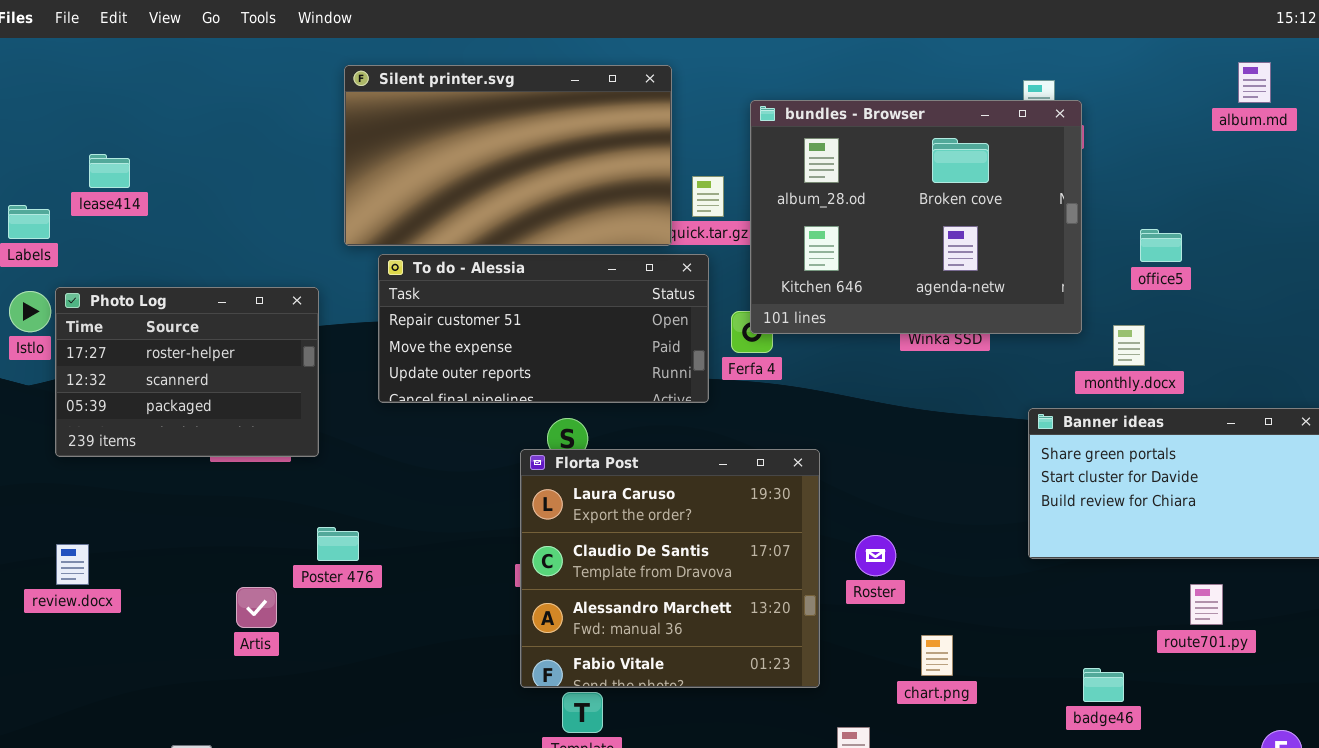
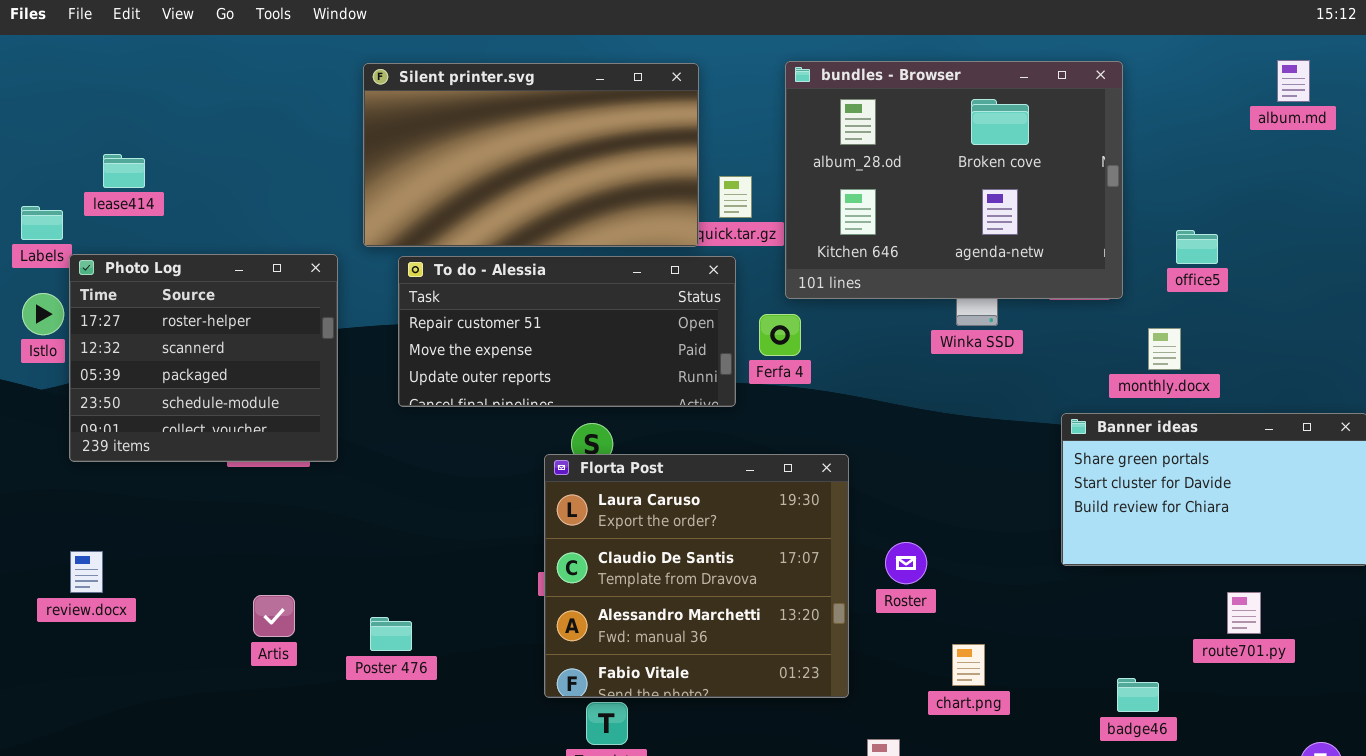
bundles - Browser: [750,100,1082,334] -> [785,61,1123,299], moved
Photo Log: [55,287,319,457] -> [69,254,338,462], resized
Poster 476: [317,527,359,561] -> [370,617,412,651], moved

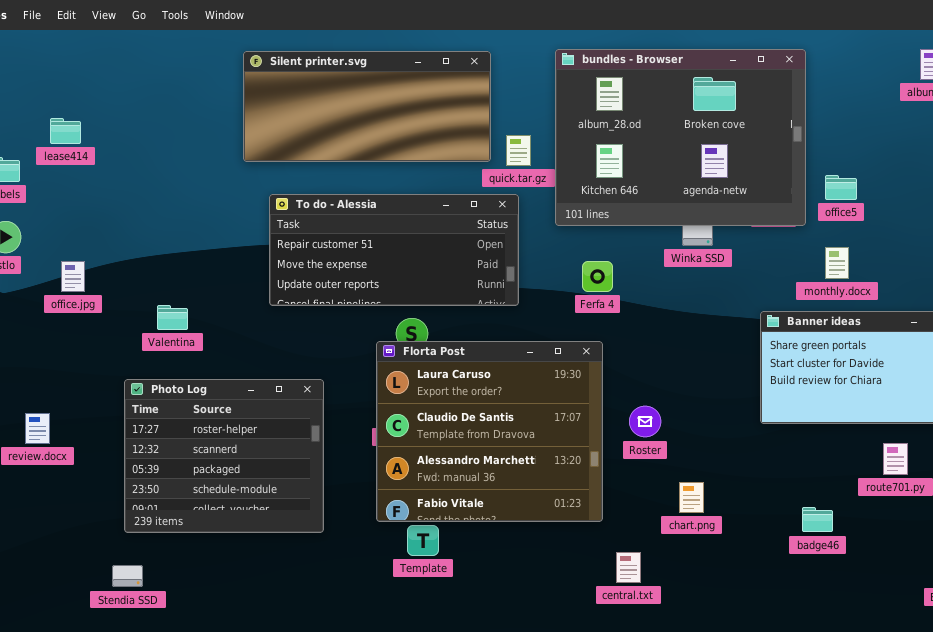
Silent printer.svg: [363,63,699,247] -> [243,51,491,162], resized
office5: [1176,230,1218,264] -> [825,175,857,200], moved
Photo Log: [69,254,338,462] -> [124,379,324,533], moved
Ferfa 4: [759,314,801,356] -> [582,261,613,292], moved

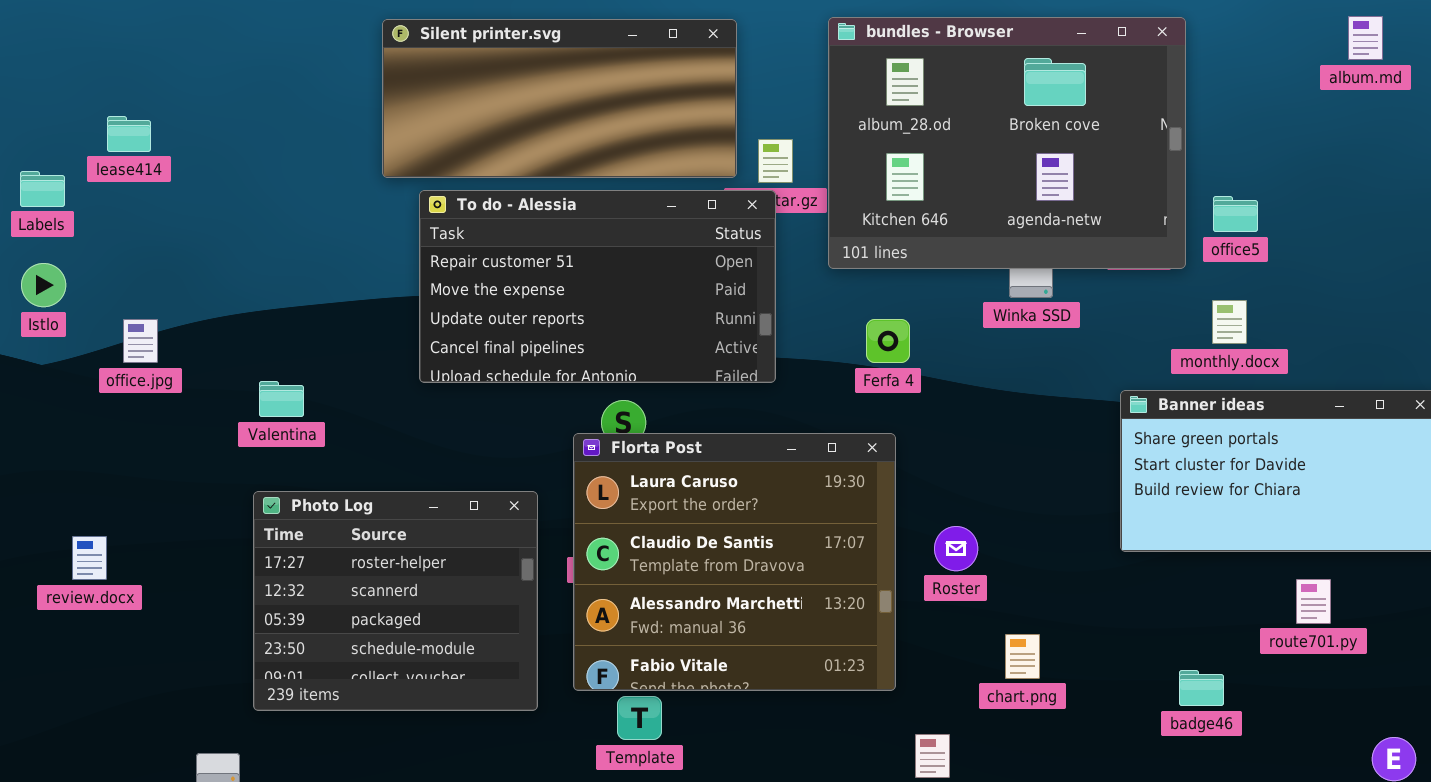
To do - Alessia: [269,194,519,306] -> [419,190,776,383], resized
Photo Log: [124,379,324,533] -> [253,491,538,711], moved

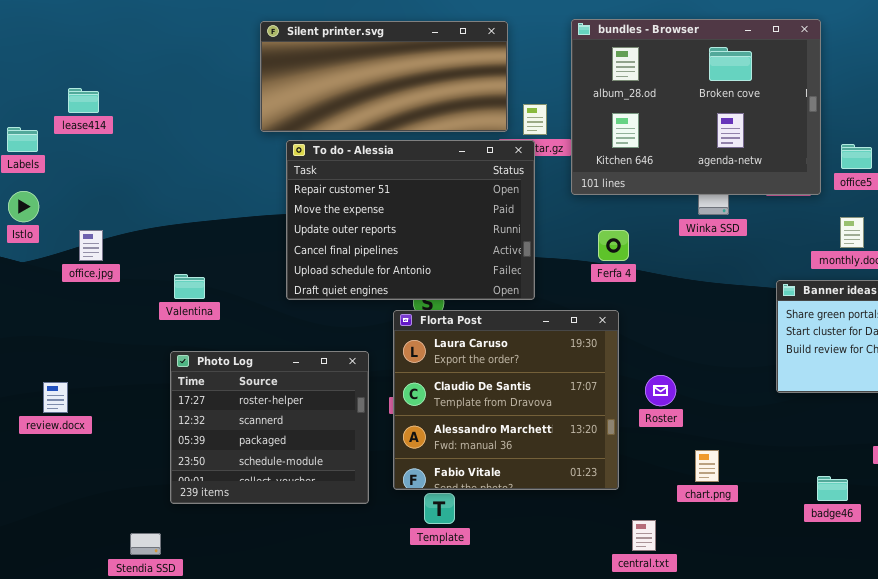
To do - Alessia: [419,190,776,383] -> [286,140,535,300], resized

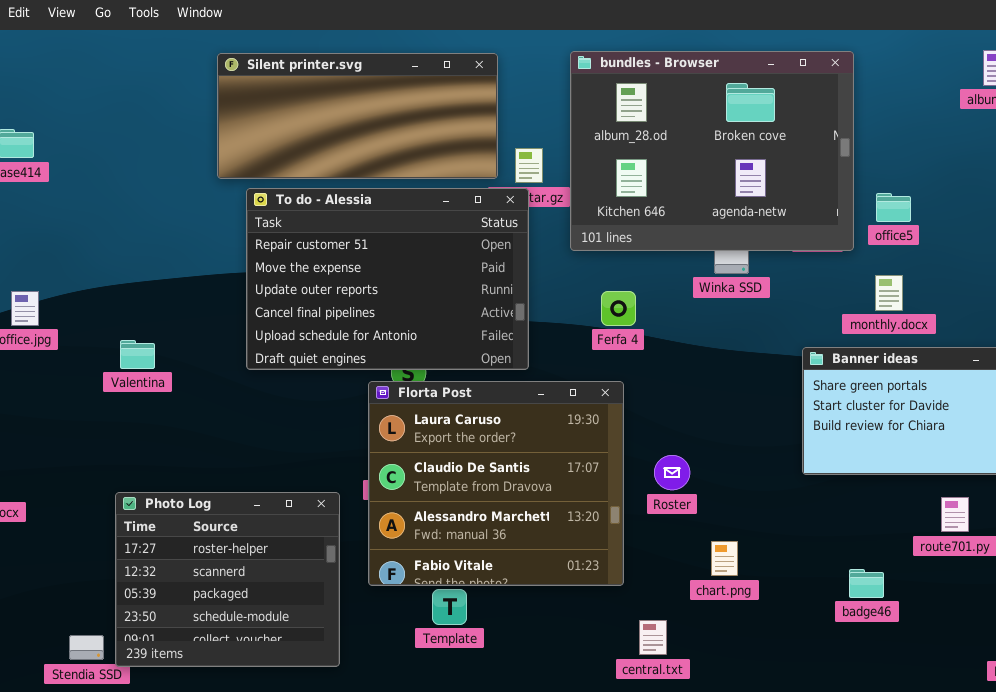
Photo Log: [170,351,369,504] -> [115,492,340,667], moved
Template: [424,493,455,524] -> [432,589,467,625], moved

